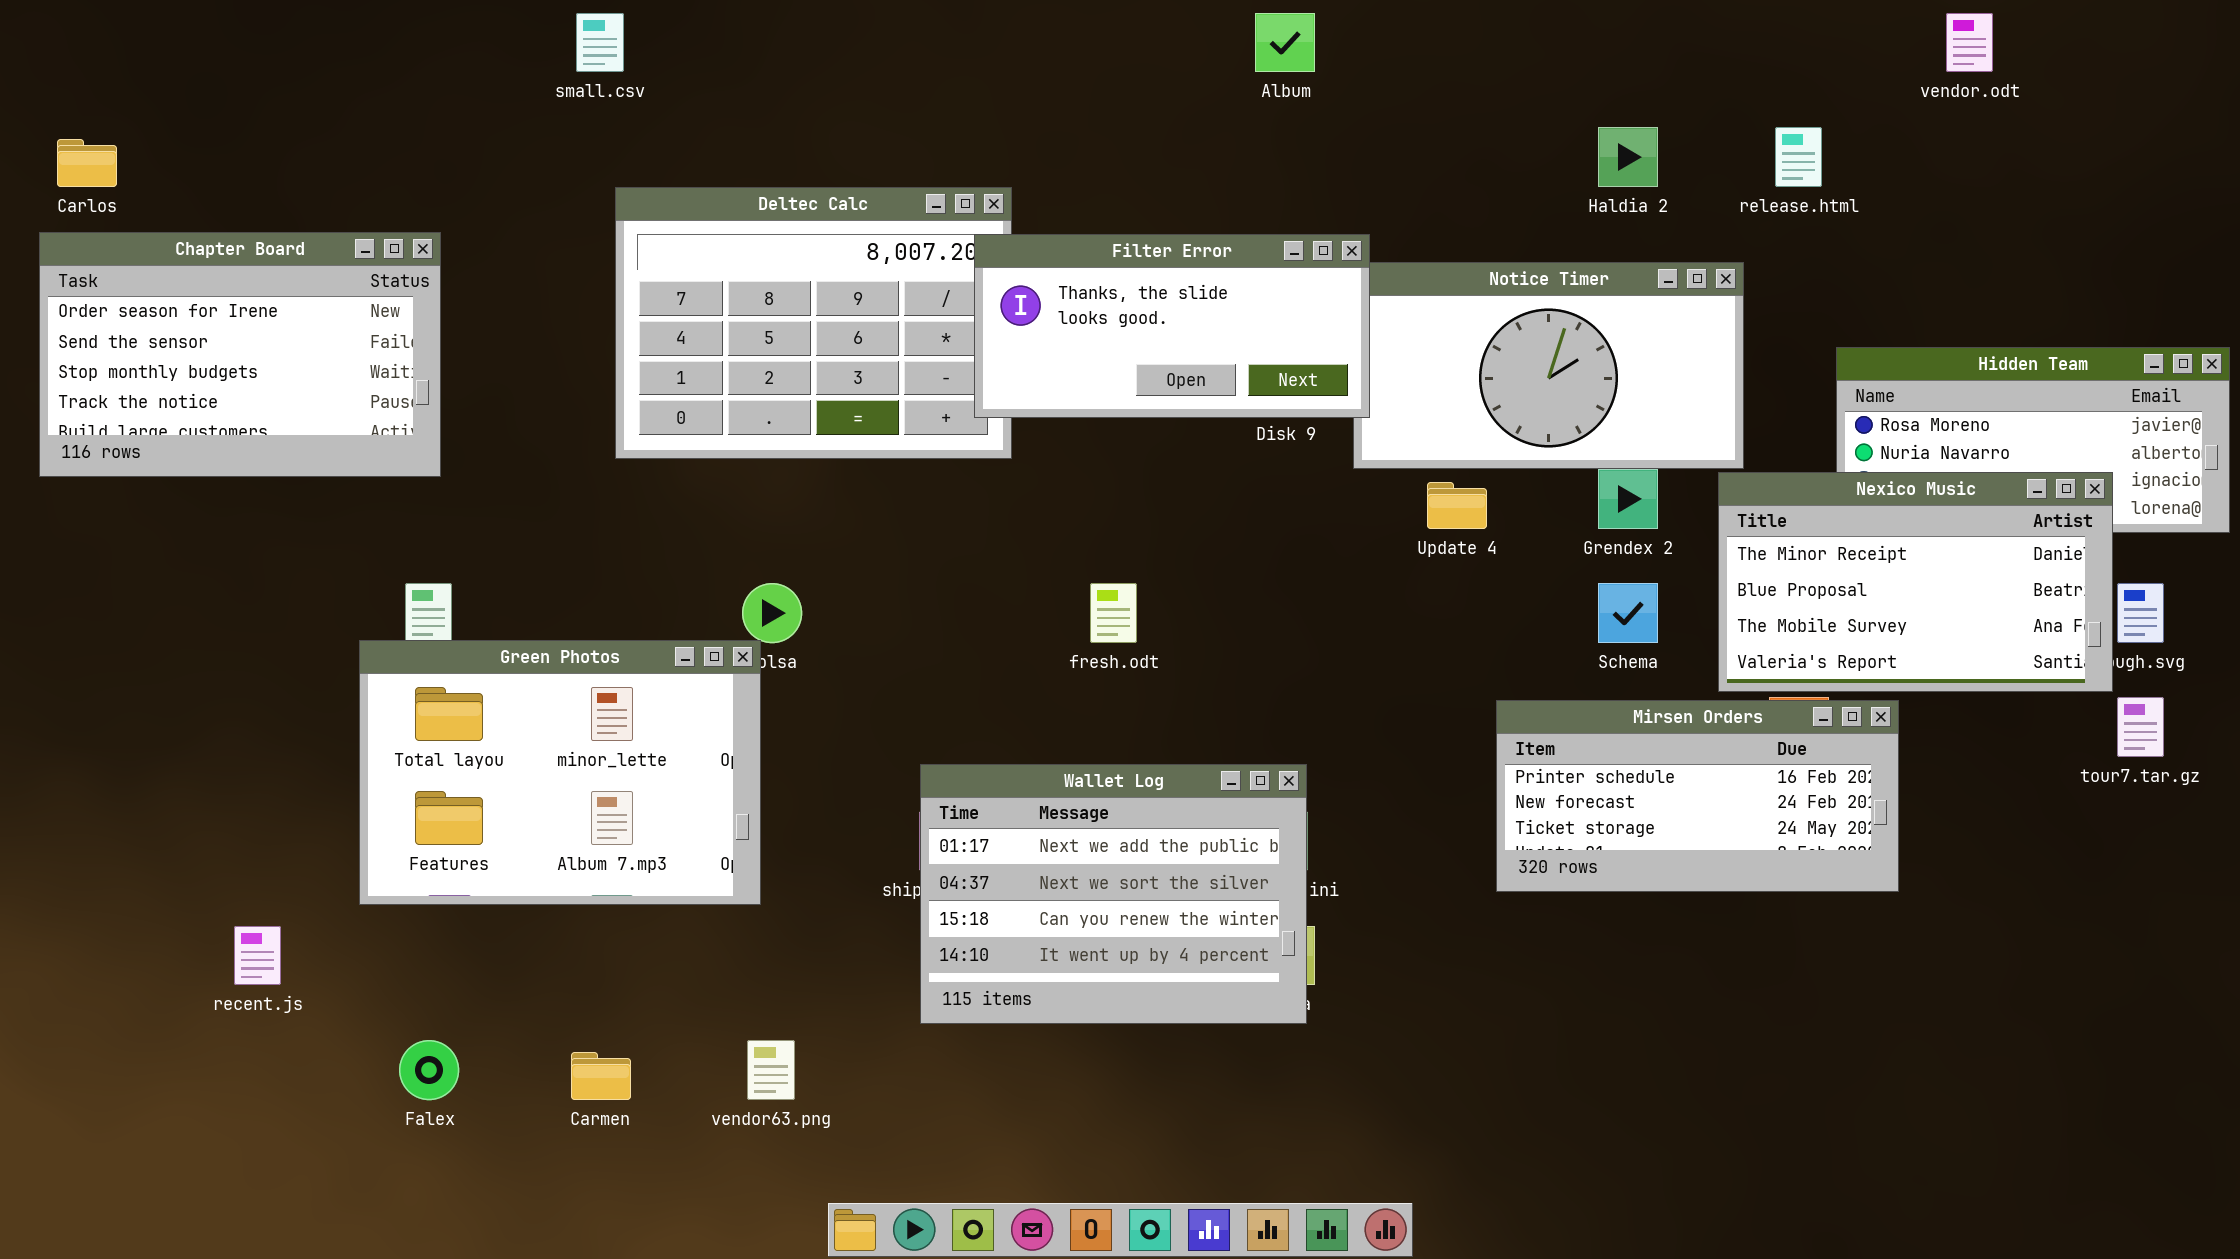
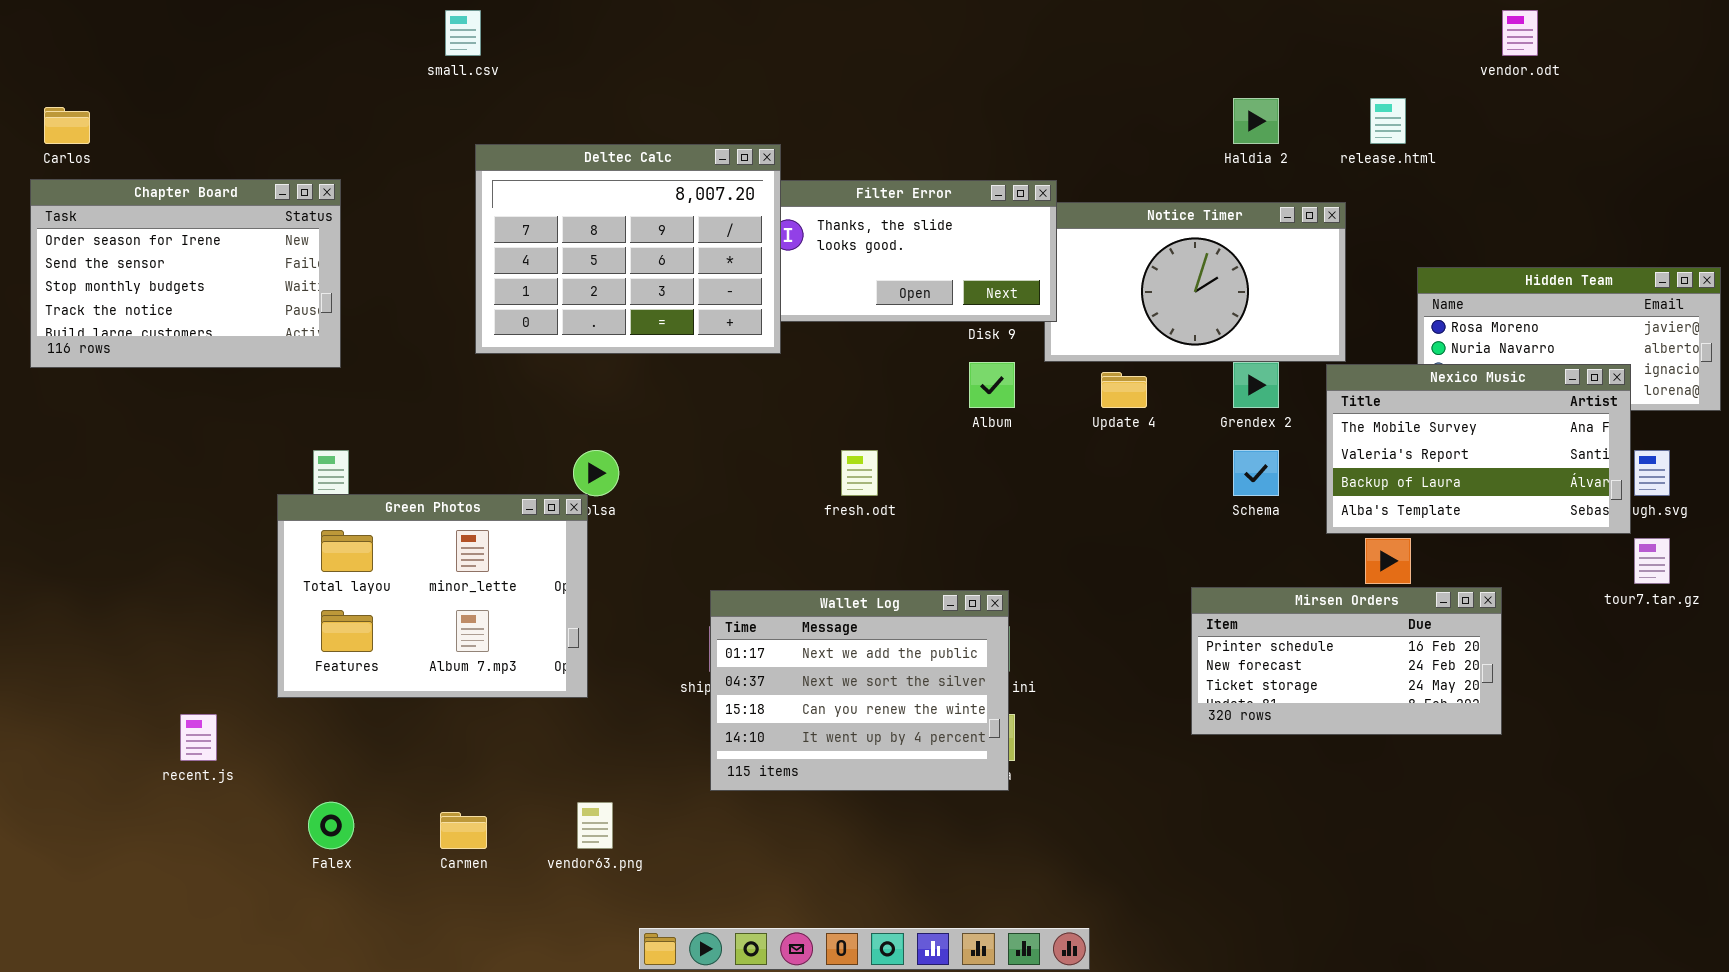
Album: [1255,13,1315,72] -> [969,362,1015,408], moved
Deltec Calc: [615,187,1012,459] -> [475,144,781,354], raised
Nexico Music: [1718,472,2113,692] -> [1326,364,1631,534], scrolled down 2 rows
Mirsen Orders: [1496,700,1899,892] -> [1191,587,1502,735], moved

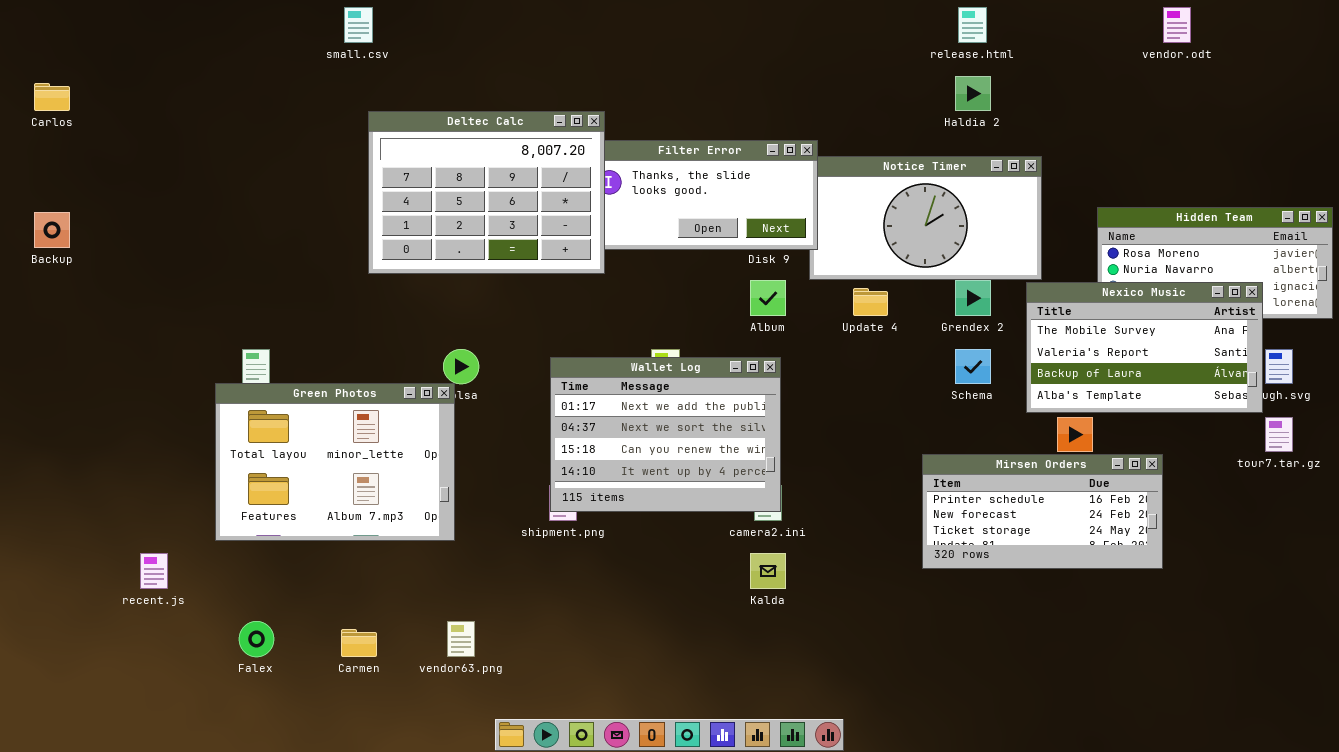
release.html: [1370,98,1406,144] -> [958,7,987,43], moved
Chapter Board: [30,179,341,368] -> none, closed
Wallet Log: [710,590,1009,791] -> [550,357,781,512], moved

